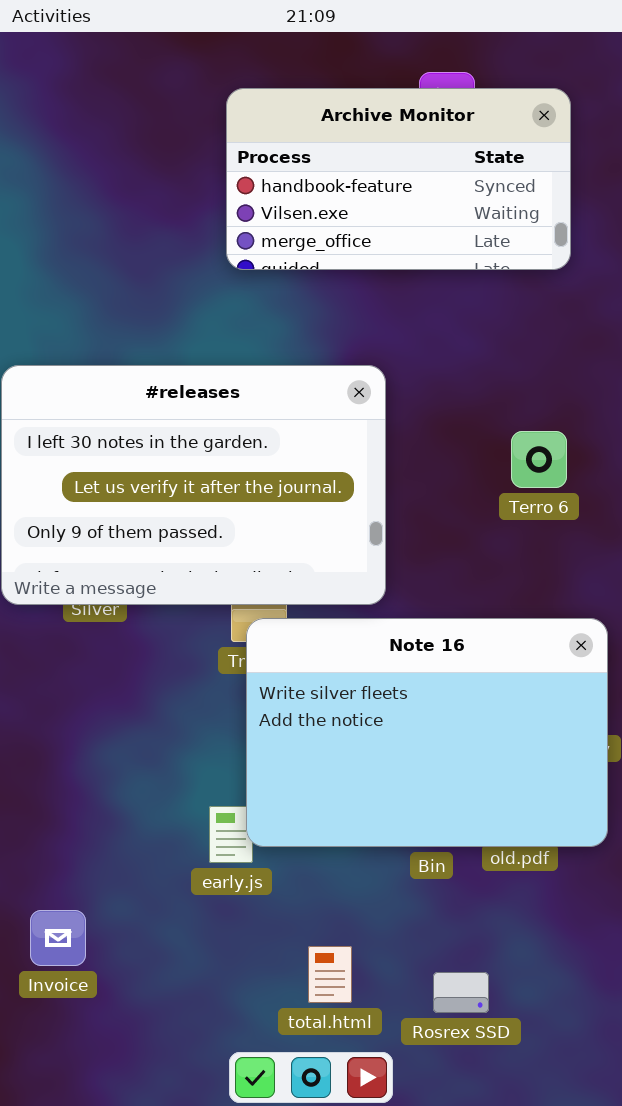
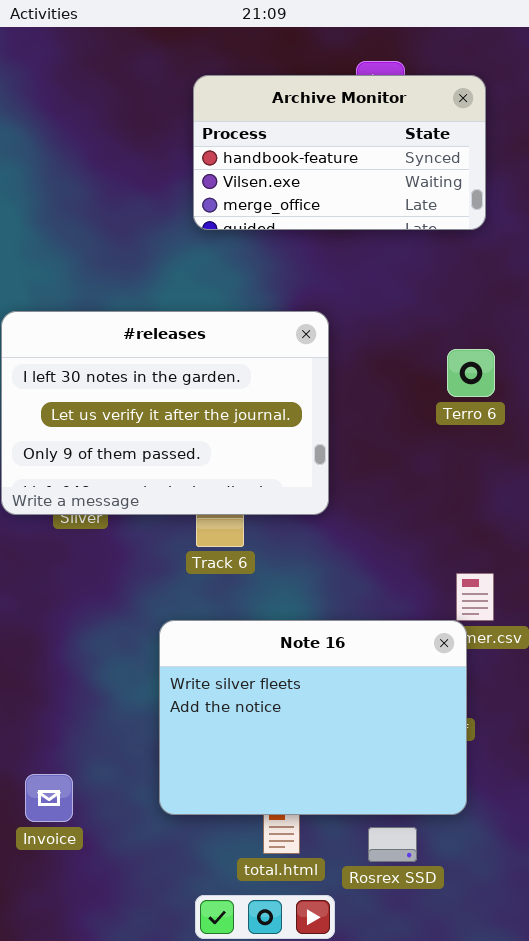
Terro 6: [511,431,567,488] -> [447,349,495,397], moved
Note 16: [246,618,608,847] -> [159,620,467,815], moved

